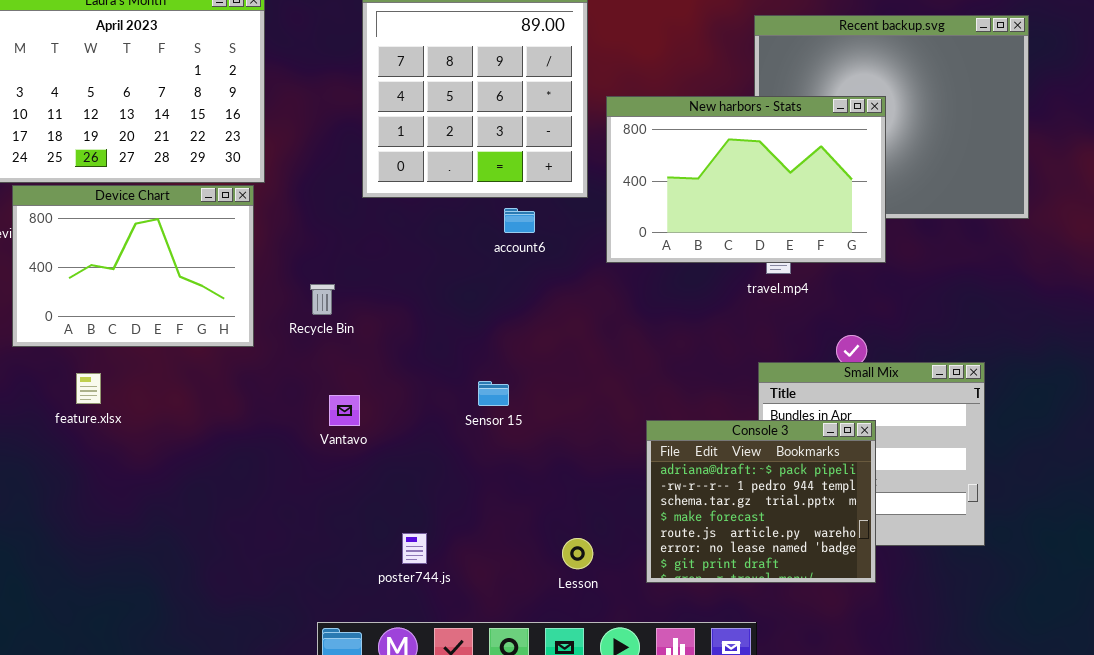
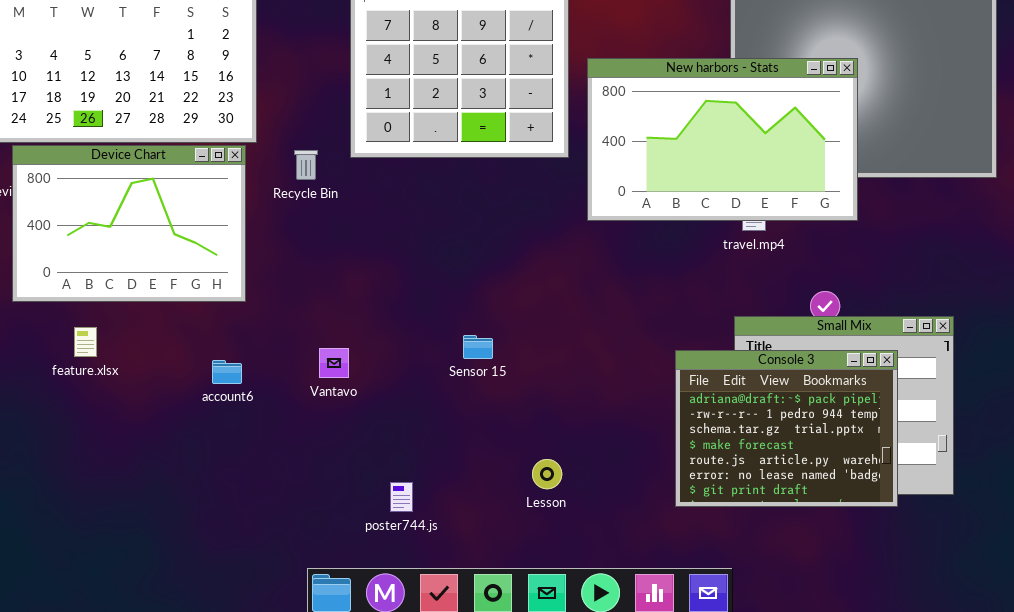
account6: [504,208,535,233] -> [212,360,242,384], moved
Recycle Bin: [310,284,335,315] -> [294,150,318,180], moved
Console 3: [646,420,876,583] -> [675,350,898,507], moved
Lesson: [562,538,593,569] -> [532,459,562,489], moved

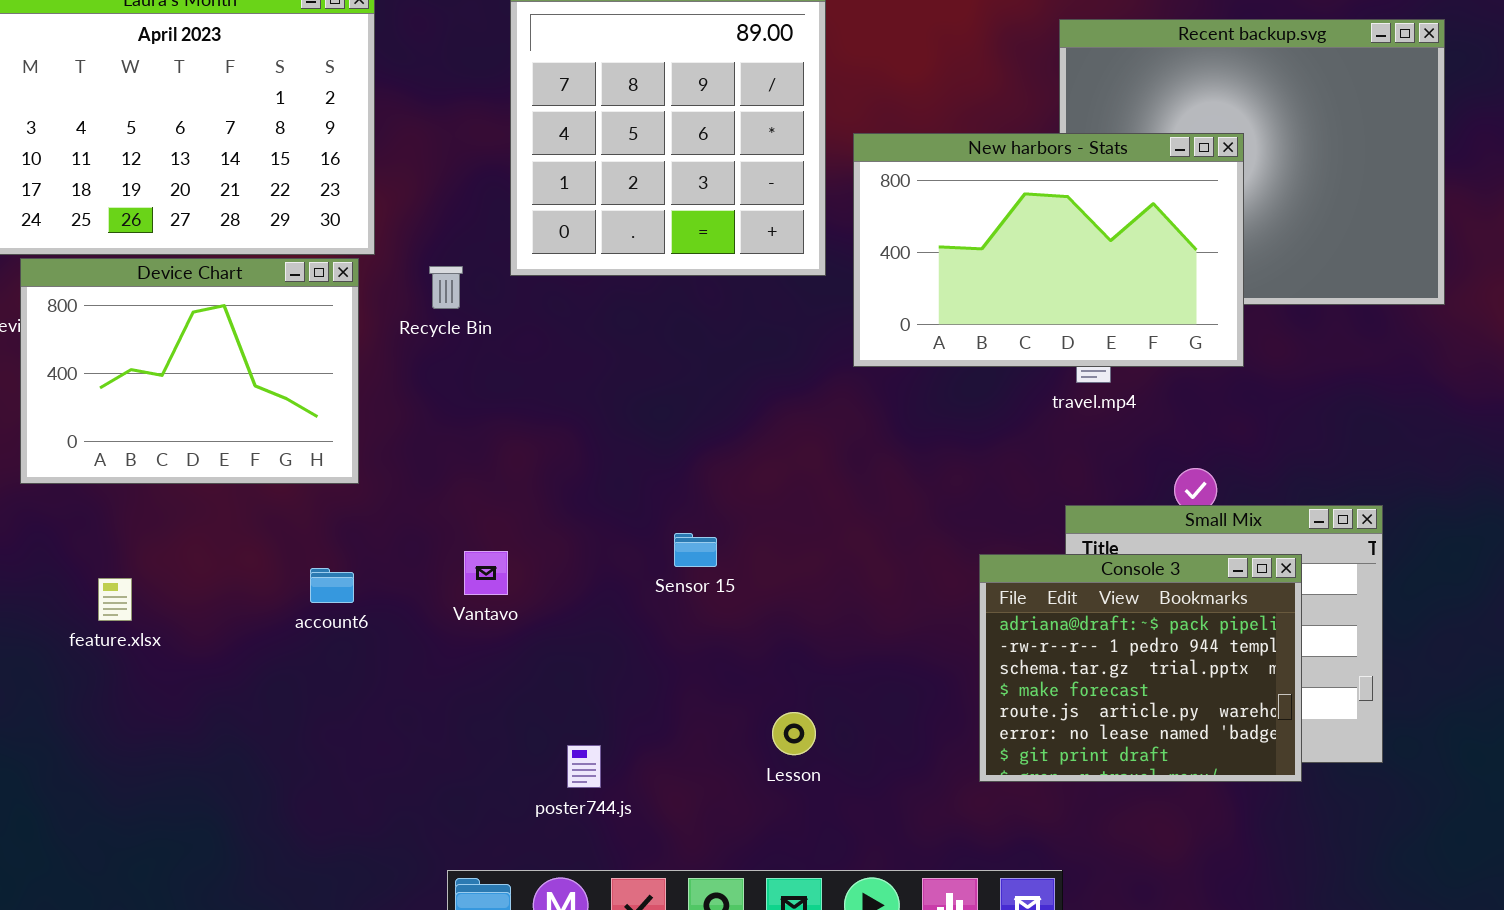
feature.xlsx: [74,327,97,357] -> [98,578,132,621], moved

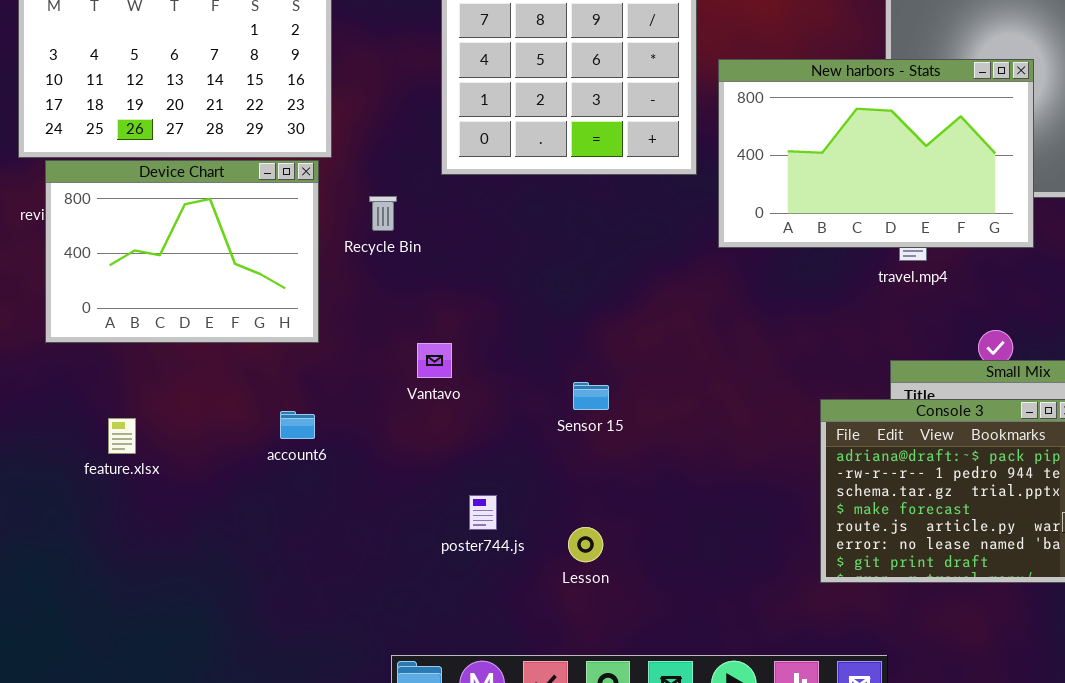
Recycle Bin: [429,266,463,309] -> [369,196,397,231], moved
Vantavo: [464,551,508,595] -> [417,343,452,378], moved
Lesson: [772,712,816,755] -> [568,527,603,562], moved
poster744.js: [567,745,601,788] -> [469,495,497,530], moved

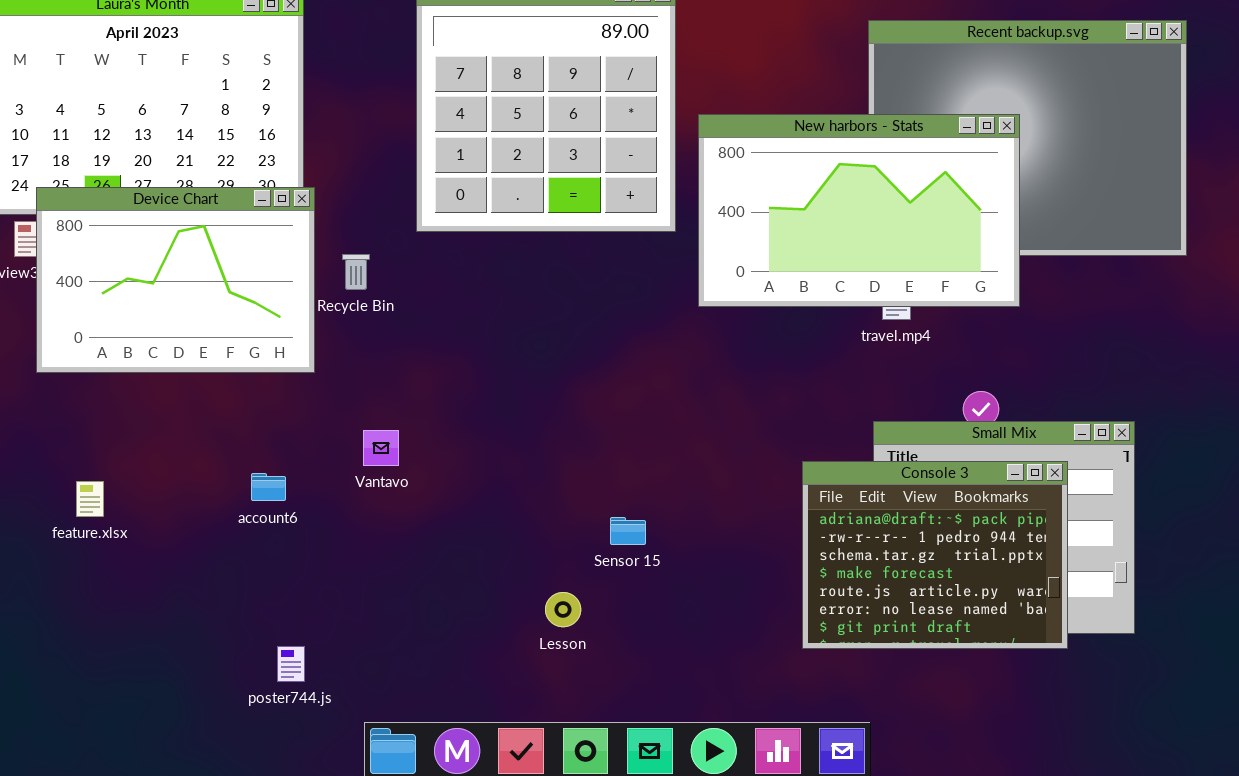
Device Chart: [45,160,319,343] -> [36,187,315,373], moved
Vantavo: [417,343,452,378] -> [363,430,399,466], moved
Sensor 15: [573,382,609,410] -> [610,517,646,545], moved
poster744.js: [469,495,497,530] -> [277,646,305,682], moved

